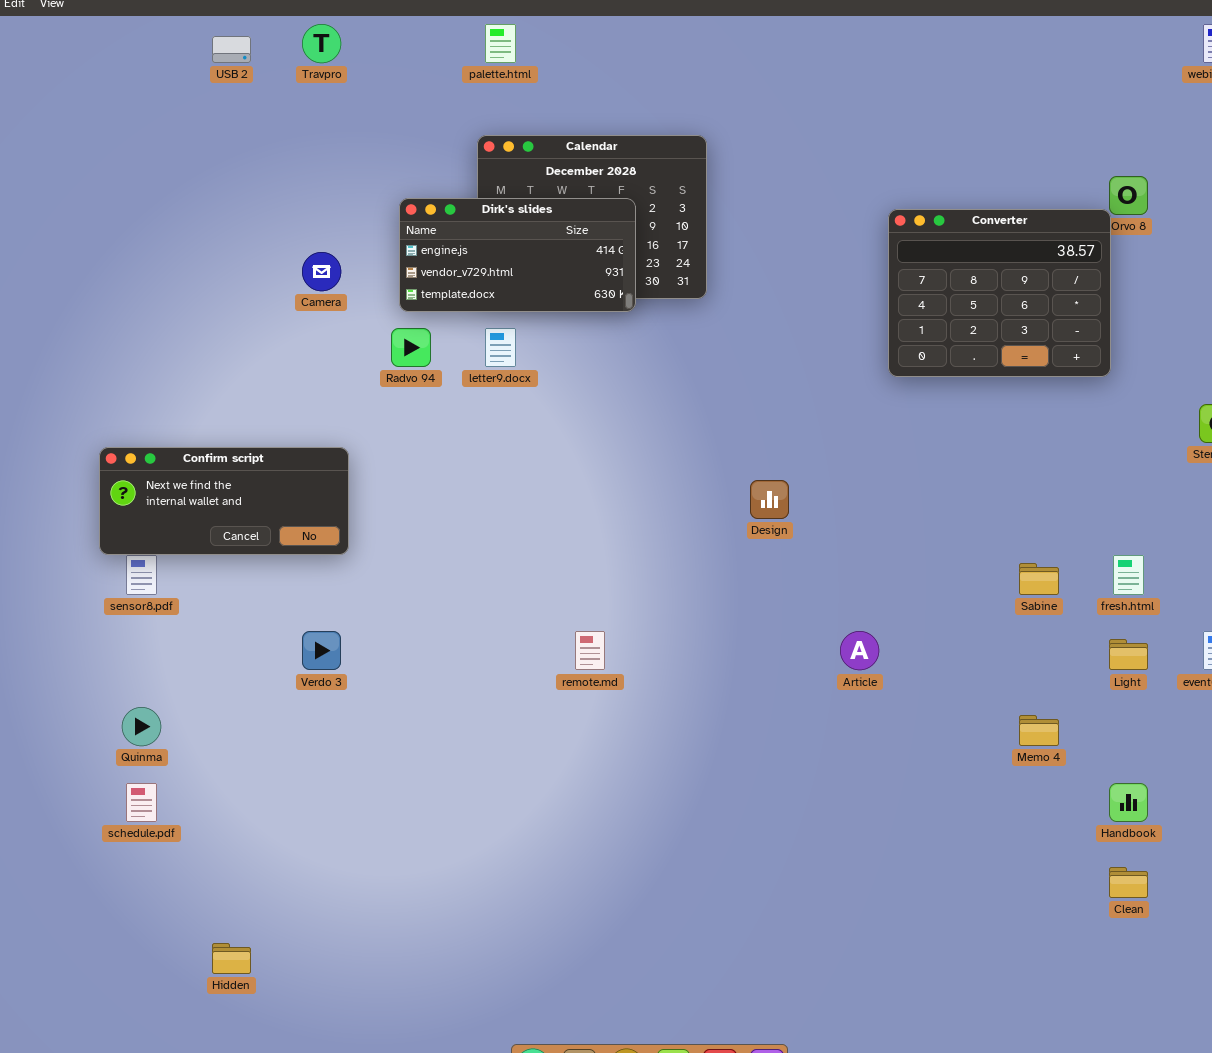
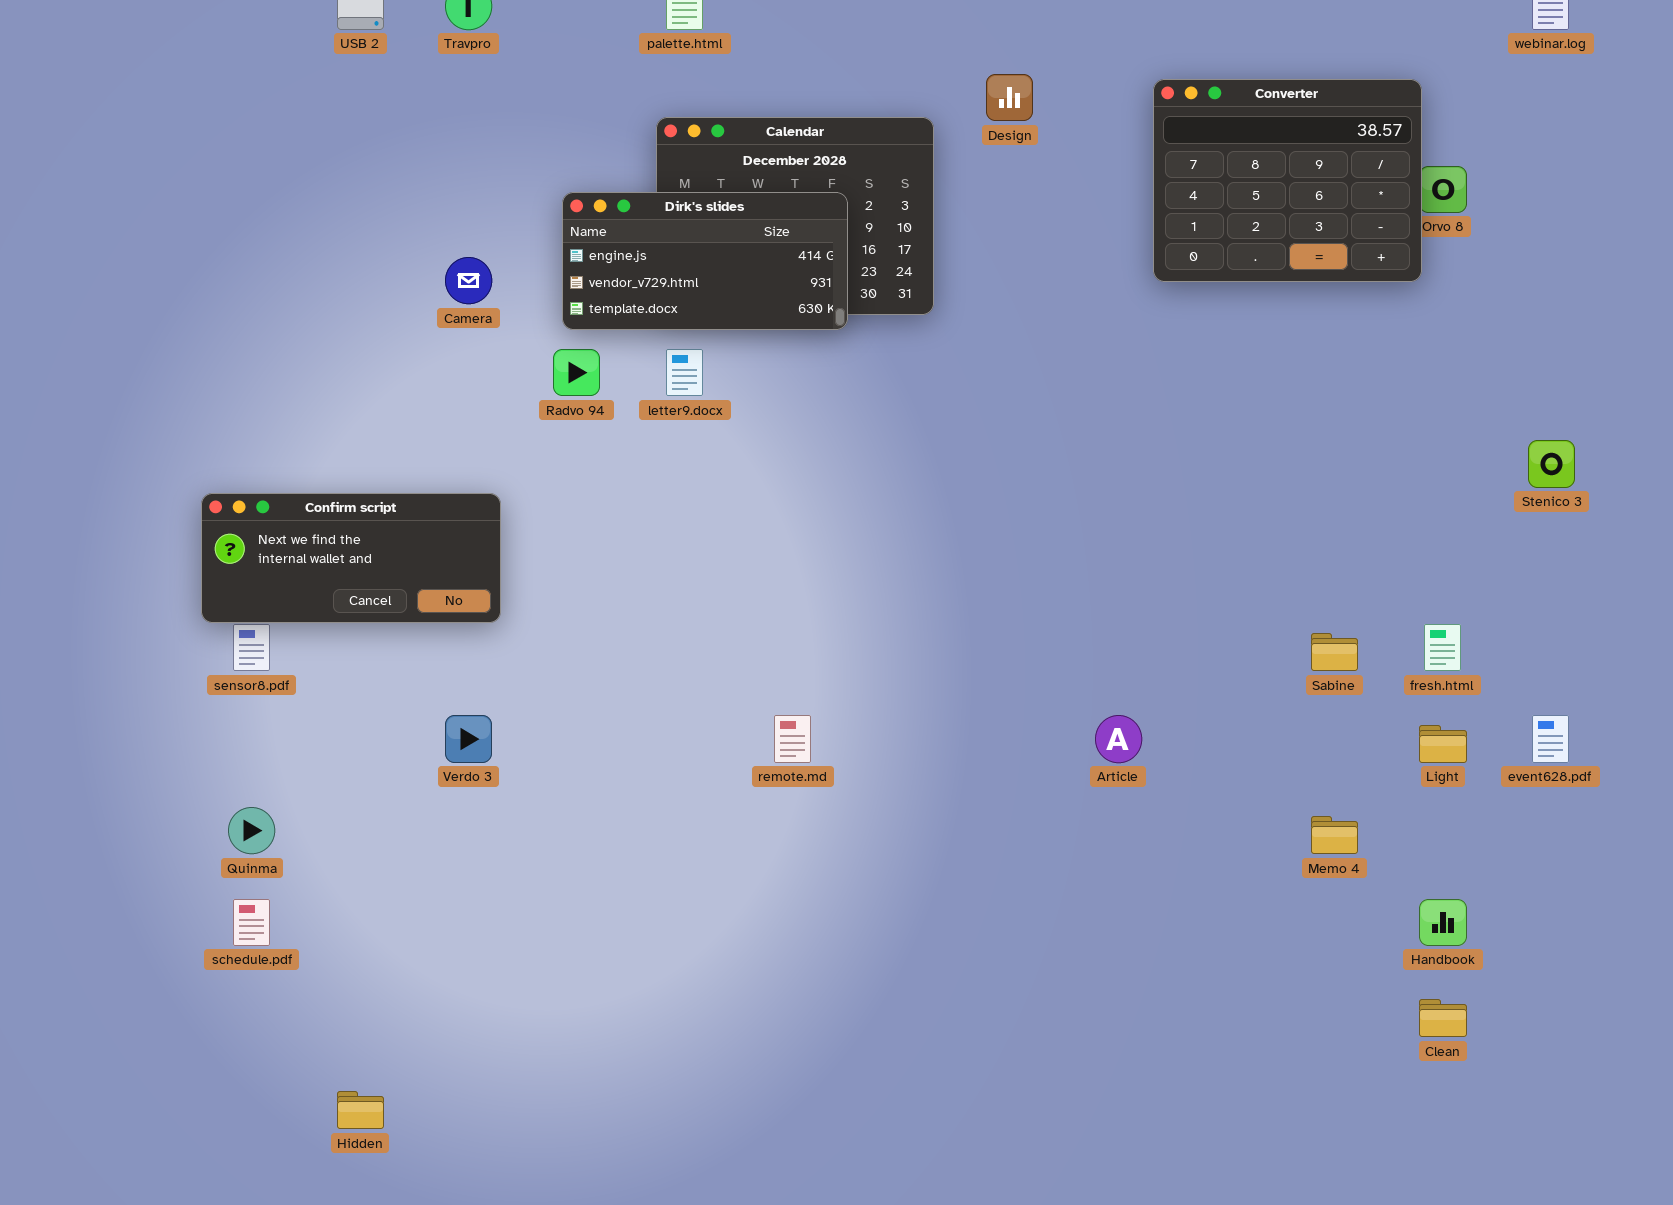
Converter: [888,209,1111,377] -> [1153,79,1422,282], moved
Design: [750,480,789,519] -> [986,74,1033,121], moved

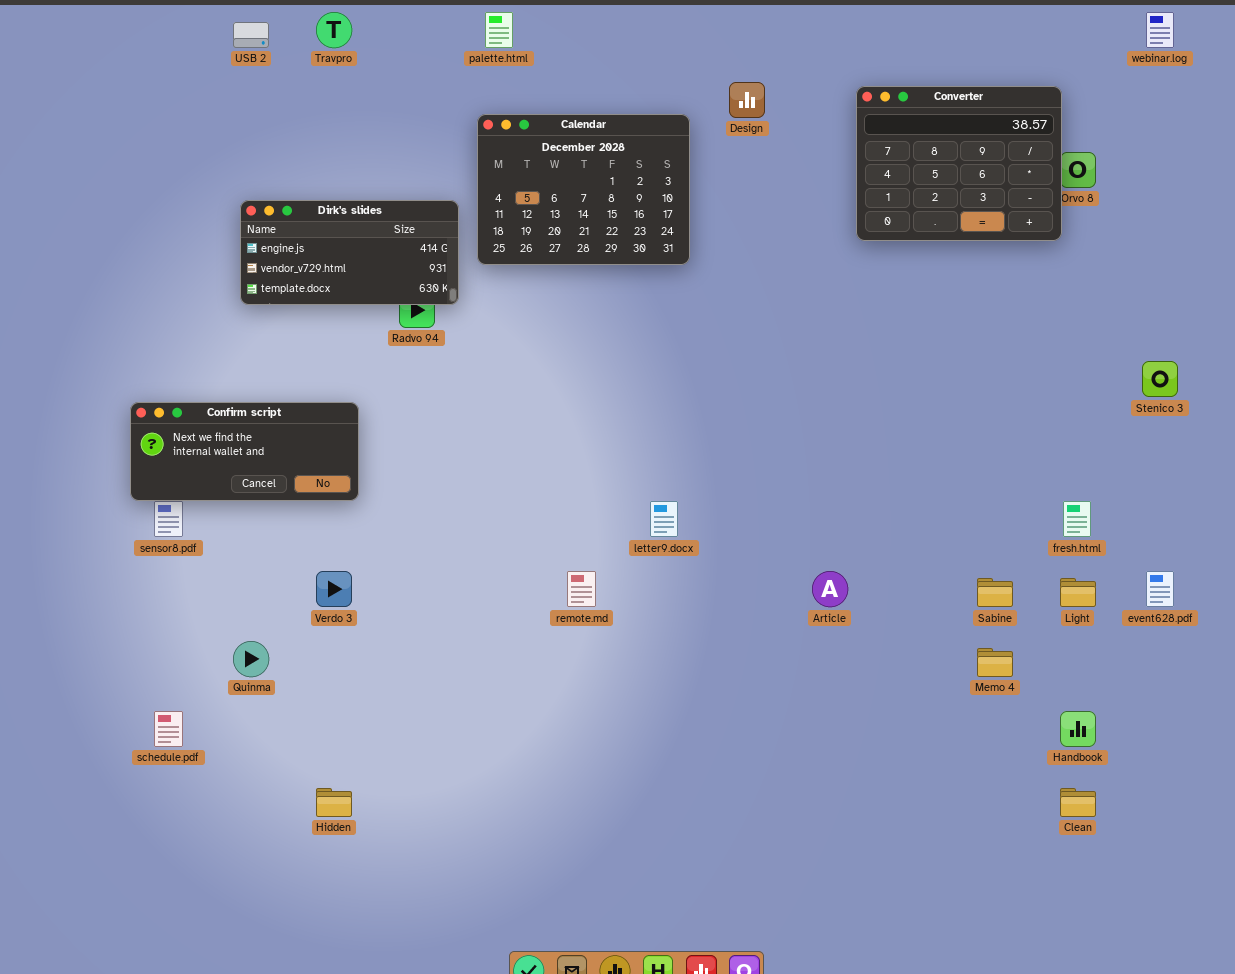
Dirk's slides: [562,192,848,330] -> [240,200,459,305], moved
letter9.docx: [666,349,703,396] -> [650,501,678,537], moved
Sabine: [1311,633,1358,671] -> [977,578,1013,607], moved
Quinma: [228,807,275,854] -> [233,641,269,677], moved
Hidden: [337,1091,384,1129] -> [316,788,352,817], moved

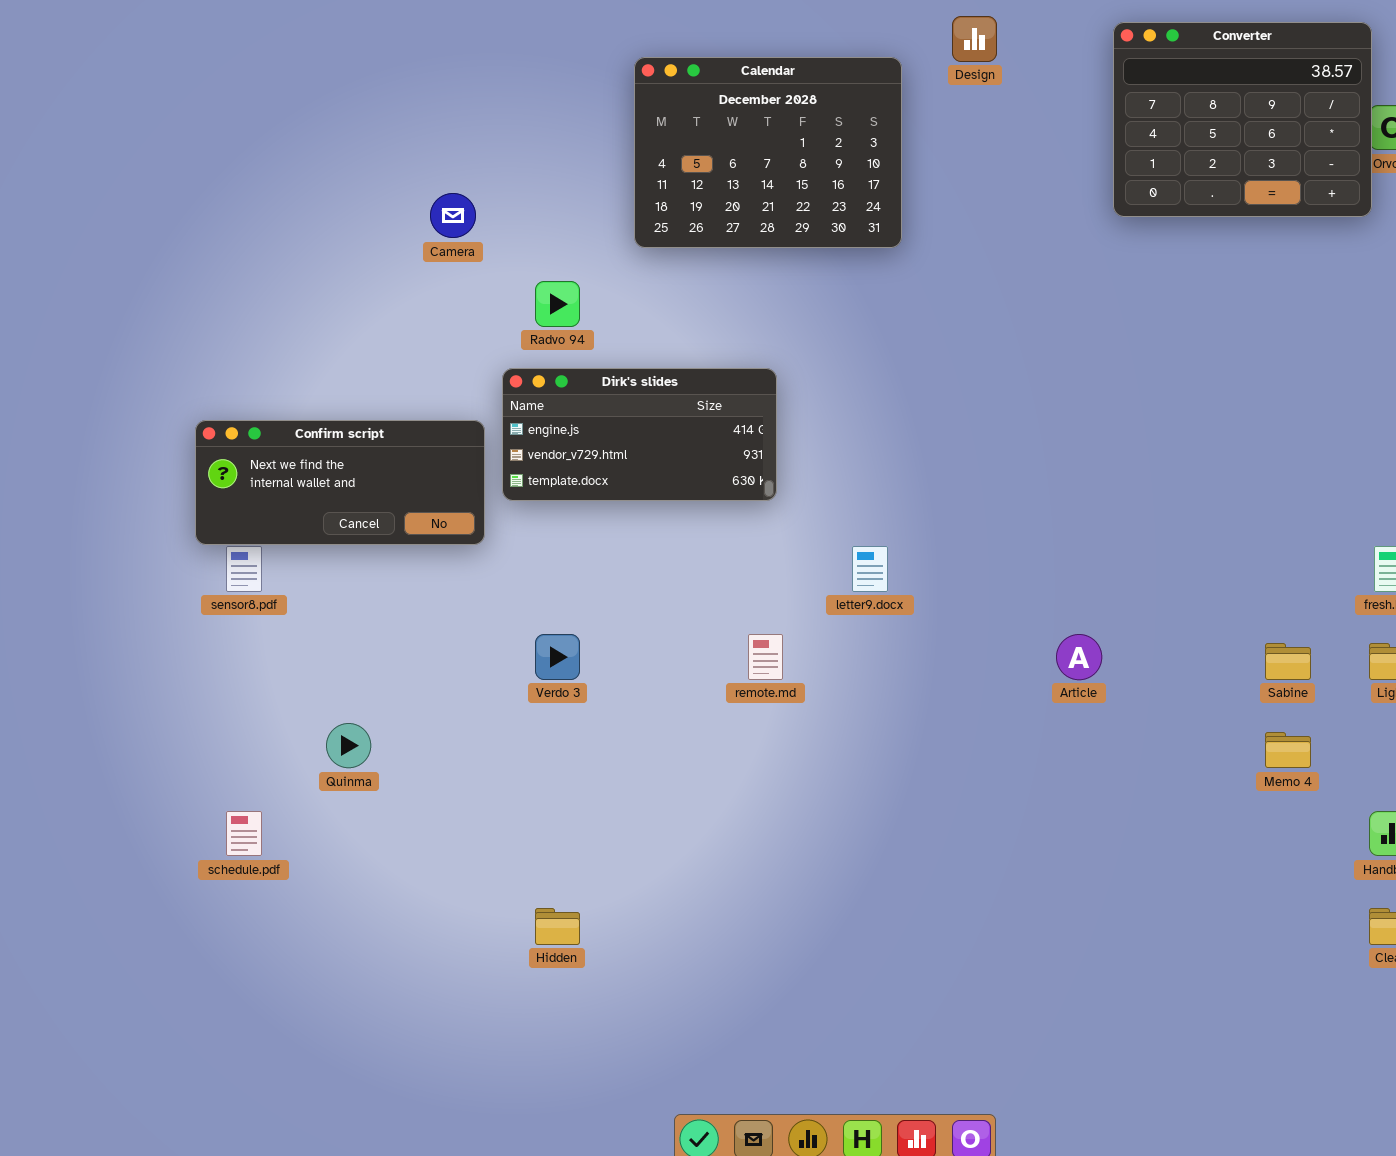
Dirk's slides: [240,200,459,305] -> [502,368,777,501], moved
Verdo 3: [316,571,352,607] -> [535,634,580,680], moved
Hidden: [316,788,352,817] -> [535,908,580,945], moved

